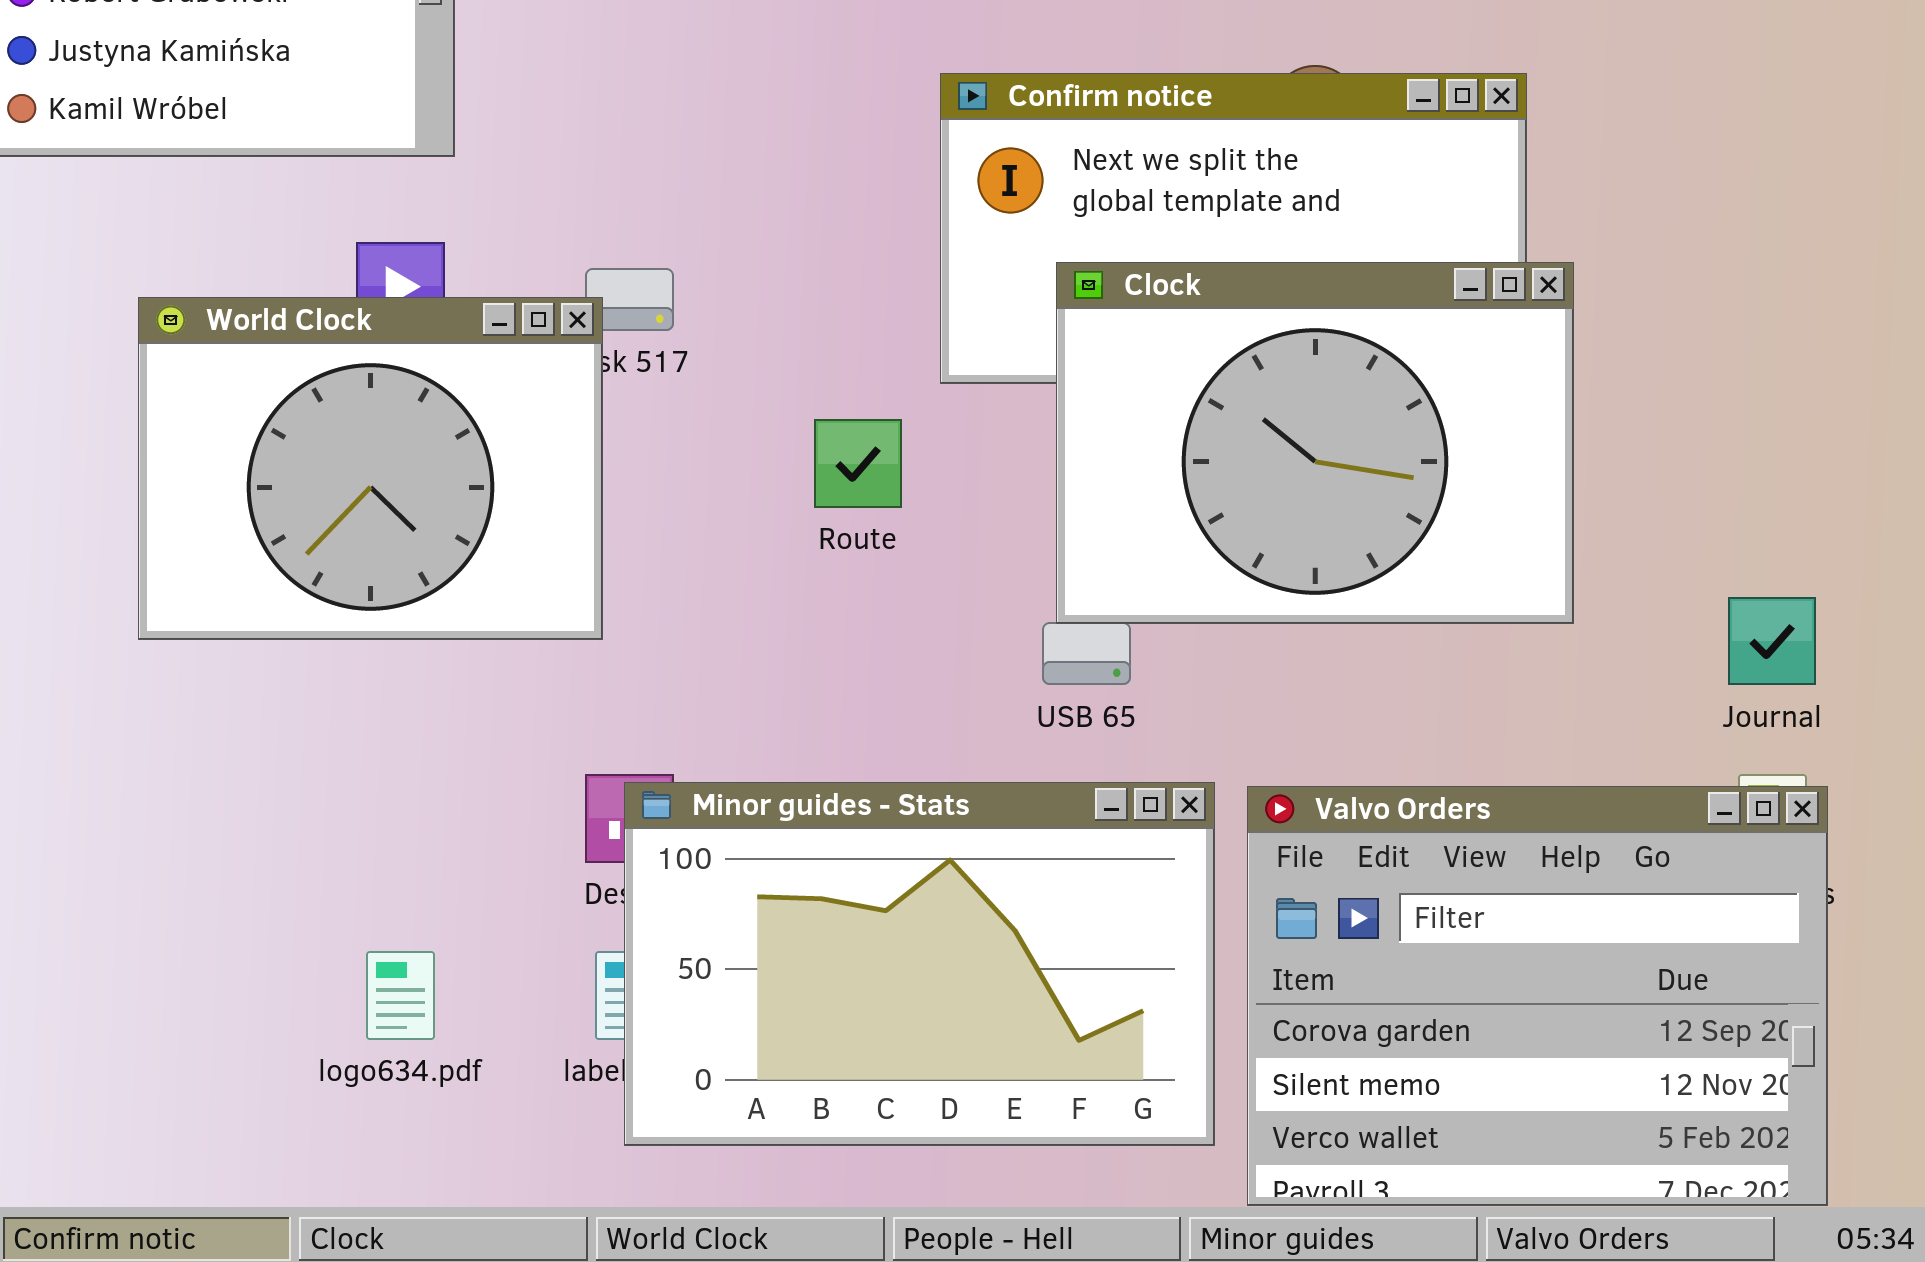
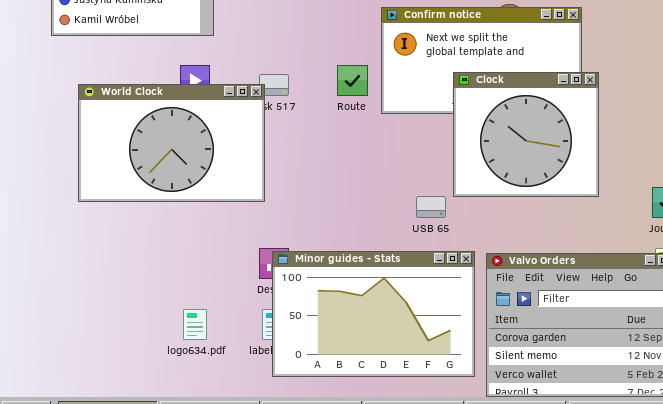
Clock: [1056,262,1574,624] -> [453,72,599,197], resized
World Clock: [138,297,603,640] -> [78,84,265,202], resized
Route: [814,419,902,508] -> [337,65,368,96], moved

